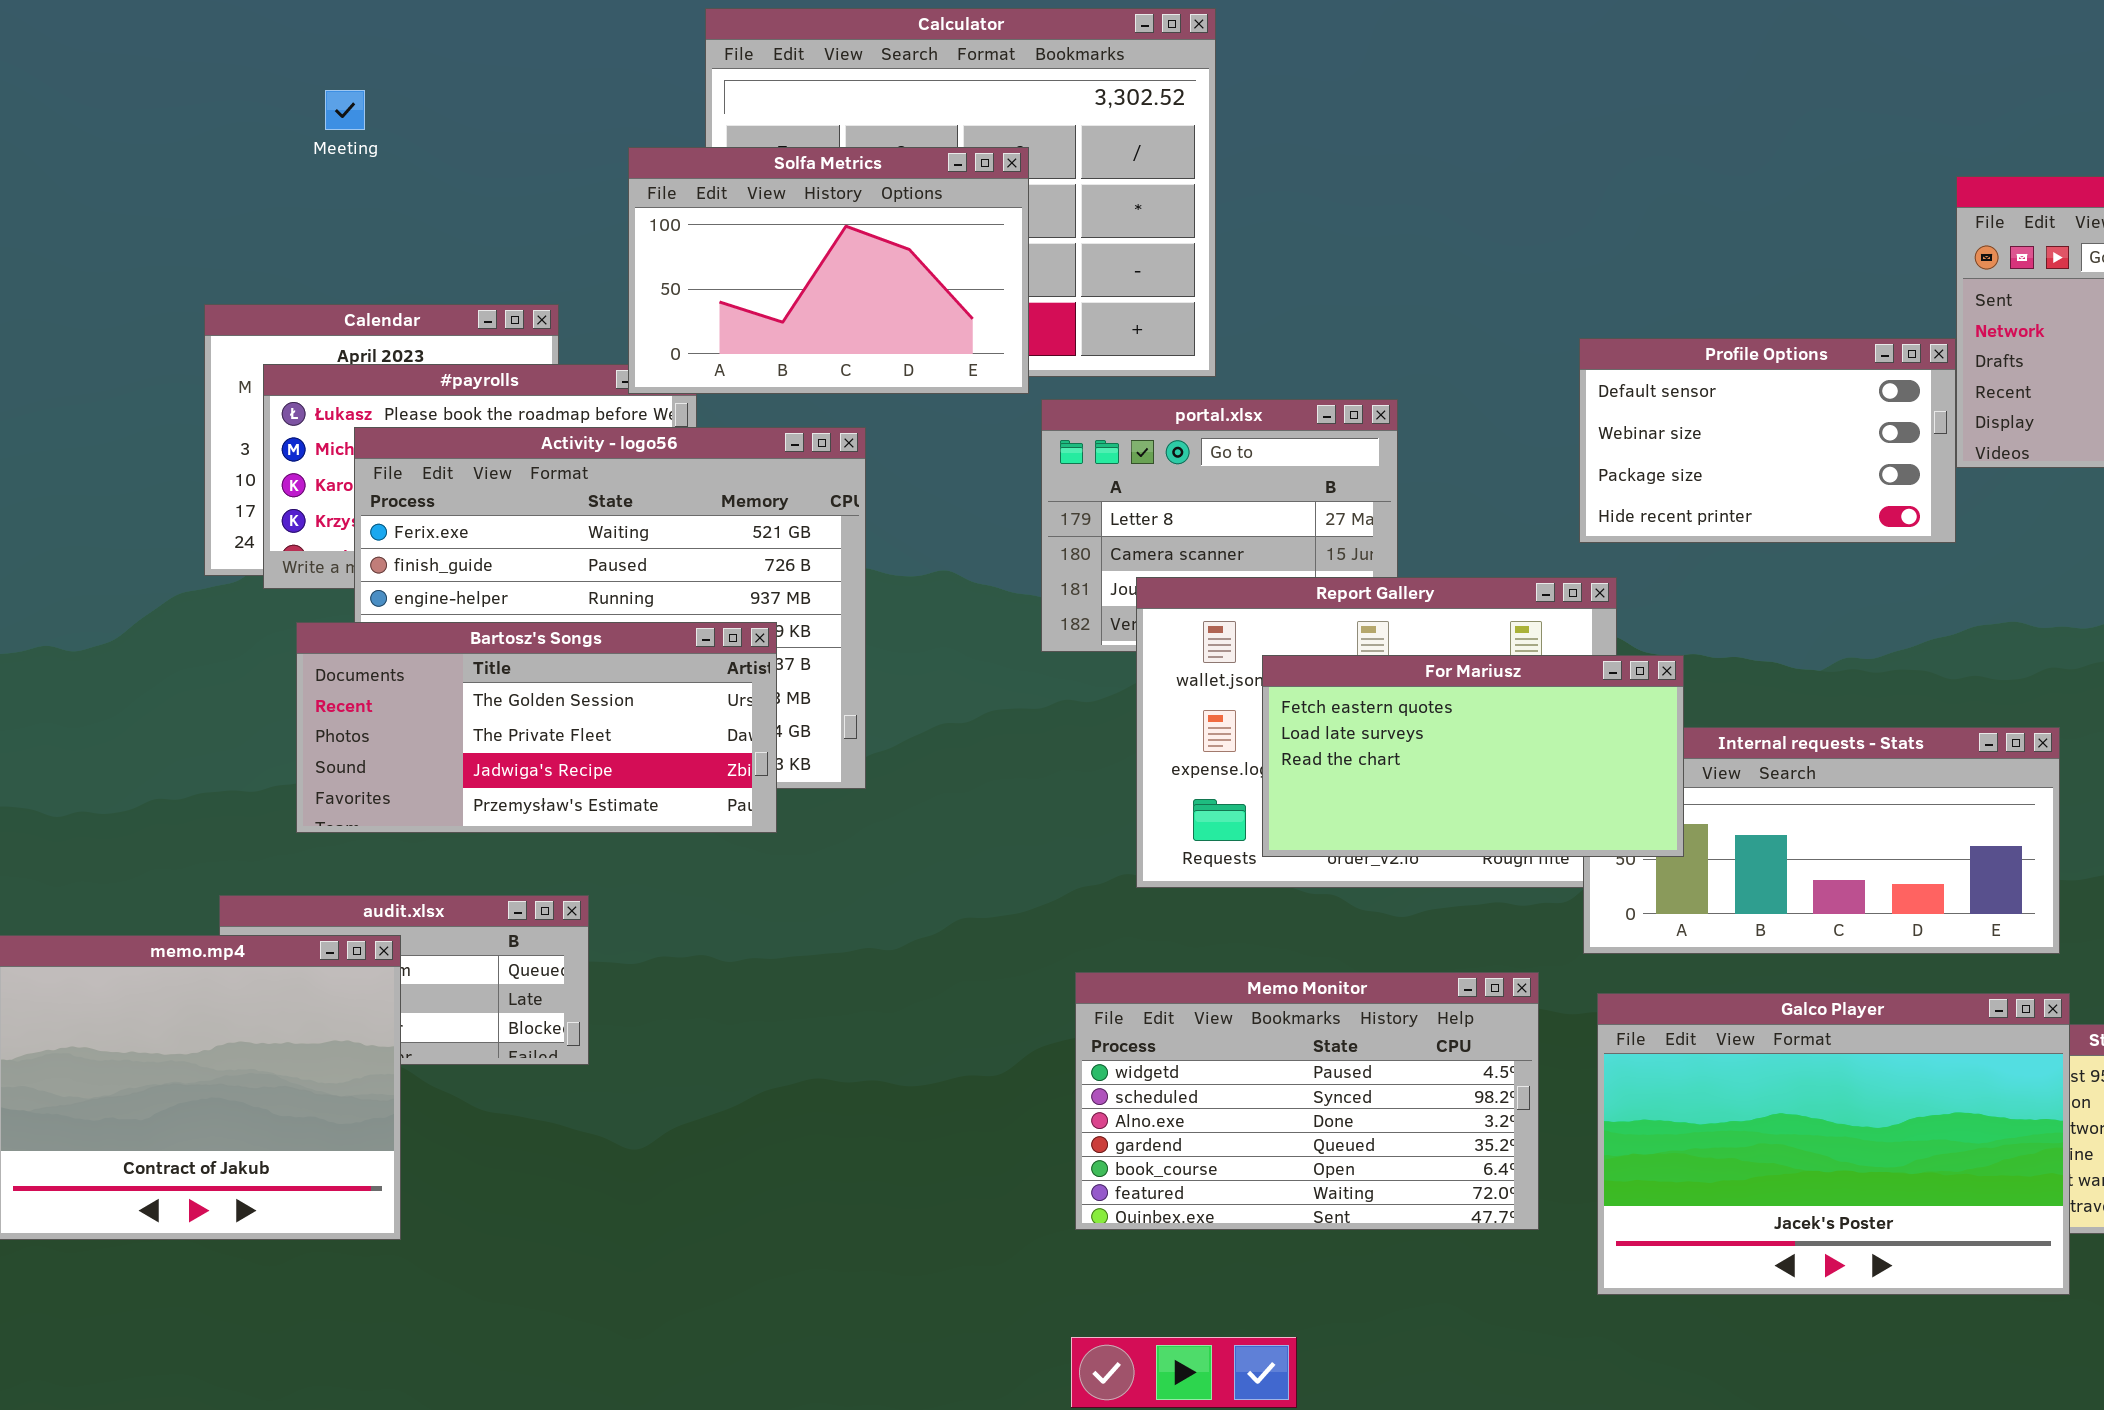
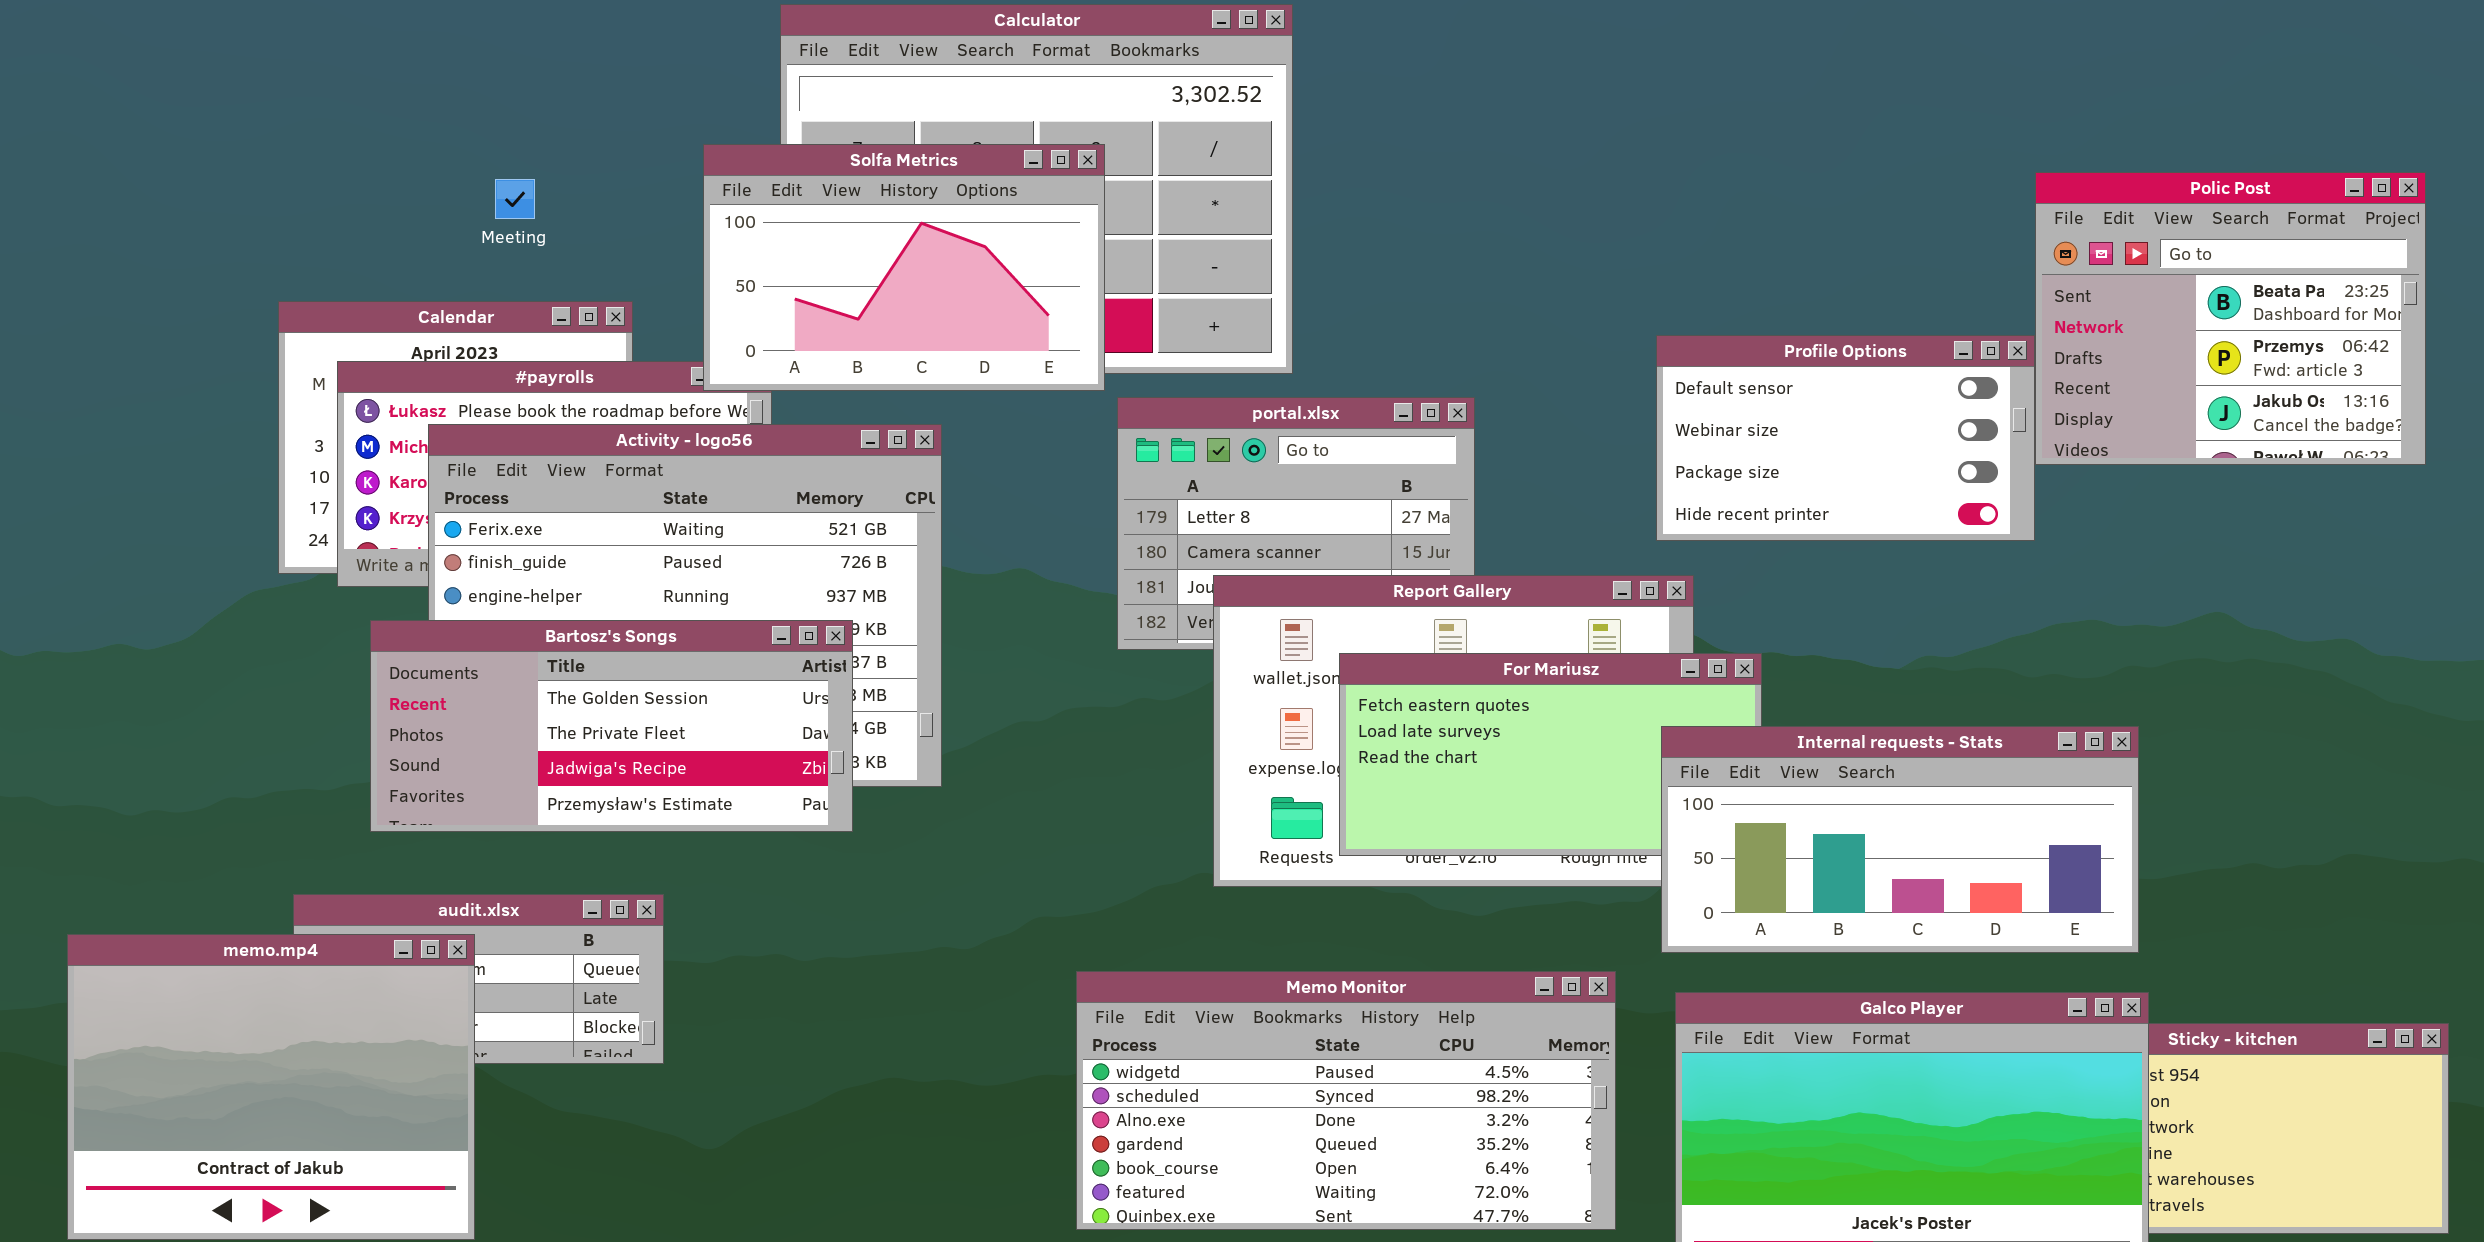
Meeting: [325,90,365,130] -> [495,179,535,219], moved
Internal requests - Stats: [1583,727,2060,954] -> [1661,726,2139,953], raised
Memo Monitor: [1075,972,1539,1230] -> [1076,971,1616,1230], resized

